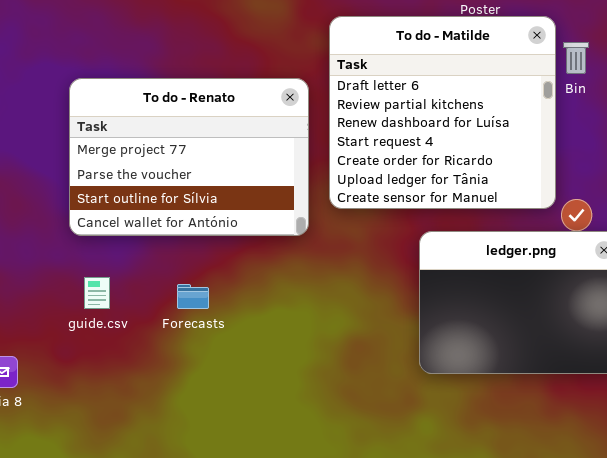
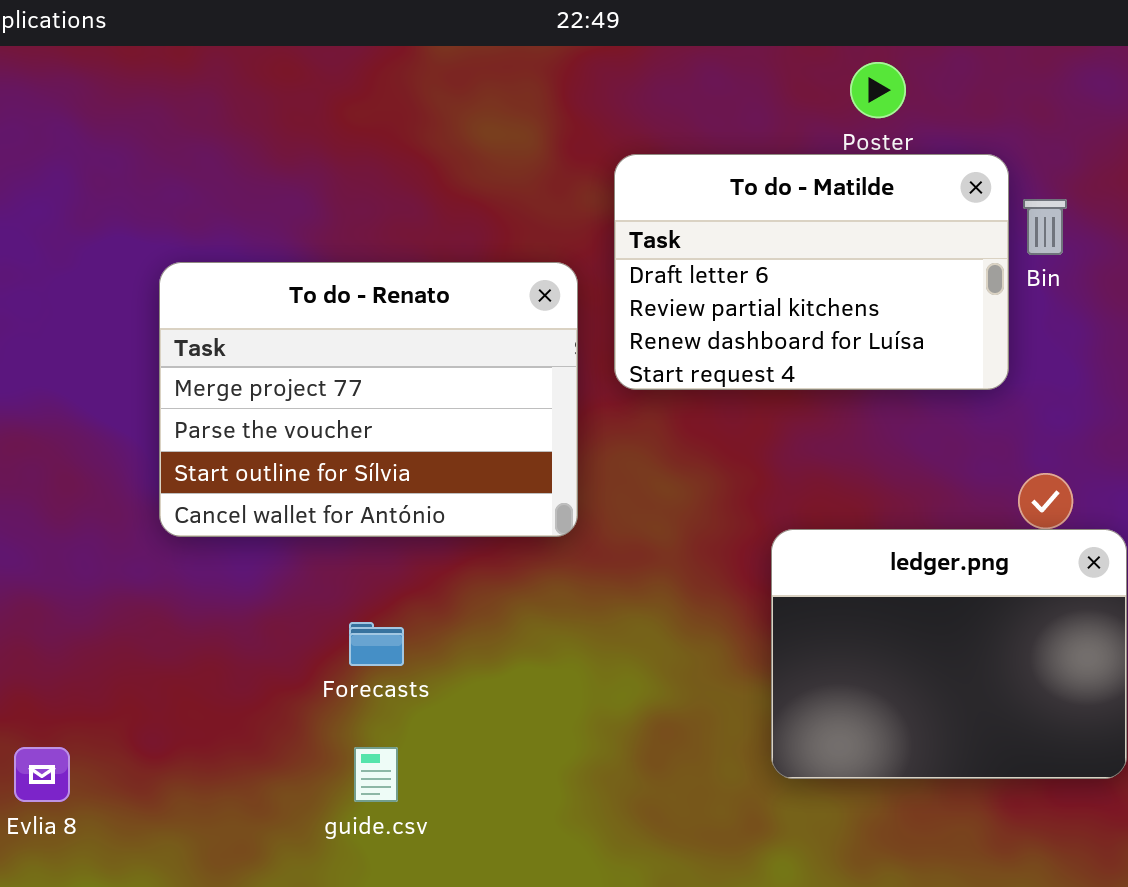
To do - Matilde: [329,16,556,209] -> [614,154,1009,390], resized
guide.csv: [84,277,110,309] -> [354,747,398,802], moved

